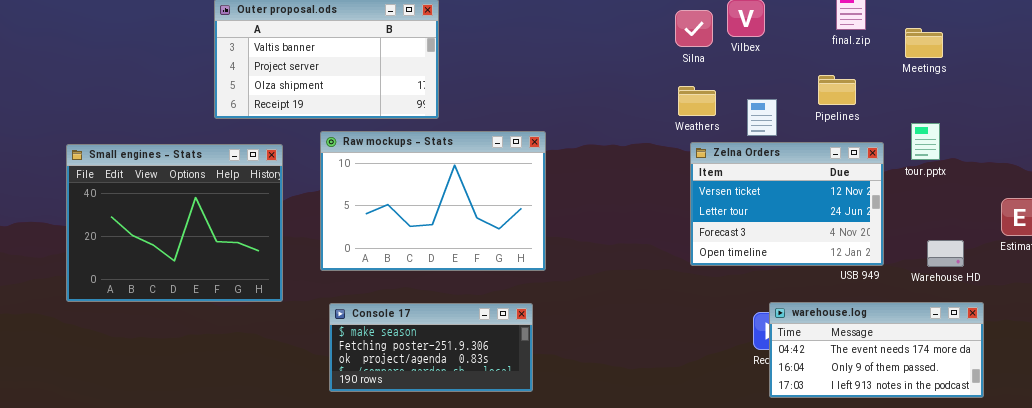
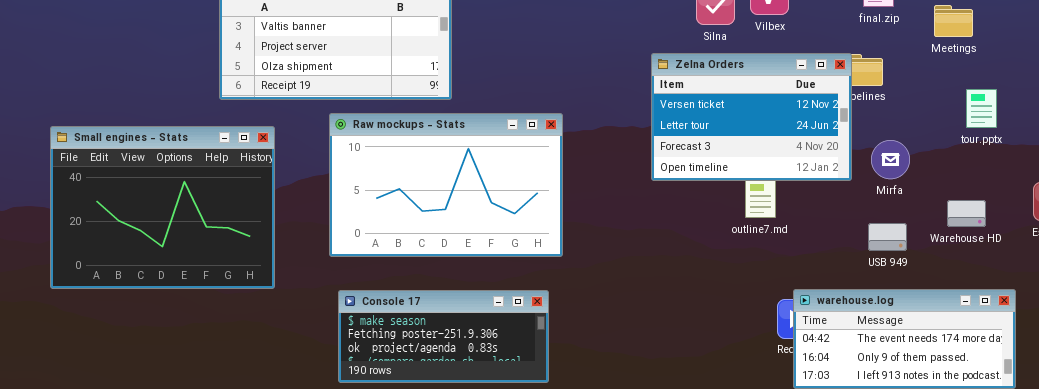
tour.pptx: [911,123,940,160] -> [966,89,997,128], moved
Zelna Orders: [690,142,884,266] -> [651,53,852,181], moved
Small engines - Stats: [66,144,283,302] -> [50,126,275,289], moved
Warehouse HD: [927,240,964,267] -> [947,200,986,227], moved

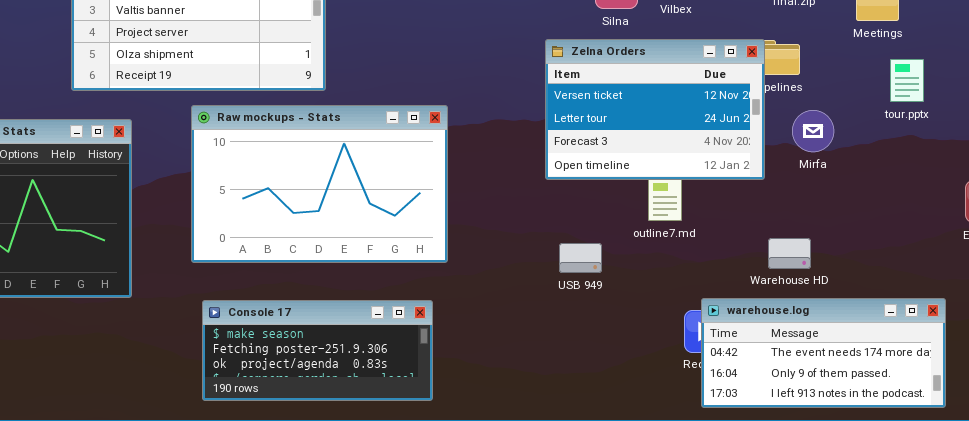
tour.pptx: [966,89,997,128] -> [890,59,924,102], moved
Mirfa: [871,140,910,179] -> [792,110,834,152], moved
Warehouse HD: [947,200,986,227] -> [768,238,811,269], moved
USB 949: [868,223,907,251] -> [559,243,602,273], moved

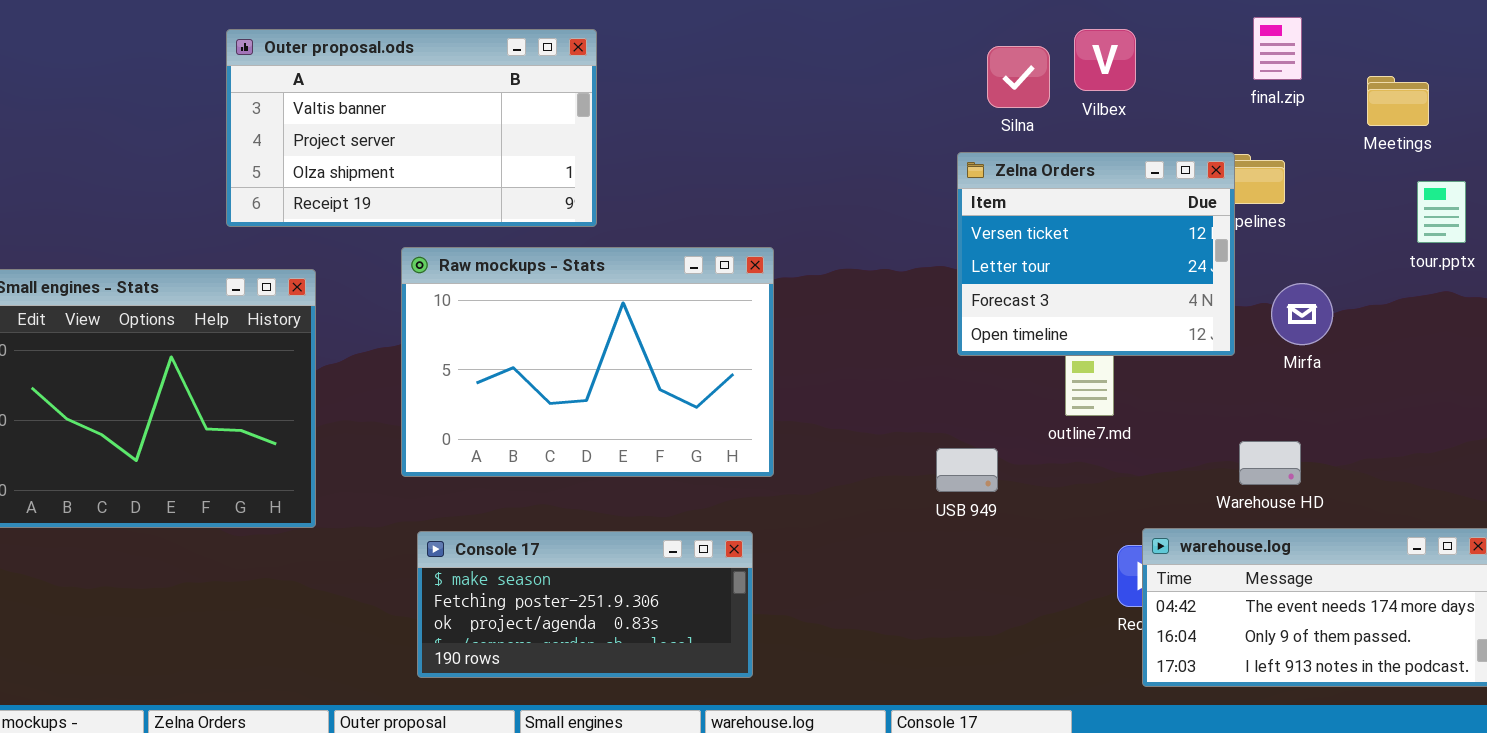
Zelna Orders: [545,39,765,180] -> [957,152,1235,356], resized
Mirfa: [792,110,834,152] -> [1271,283,1333,345], moved

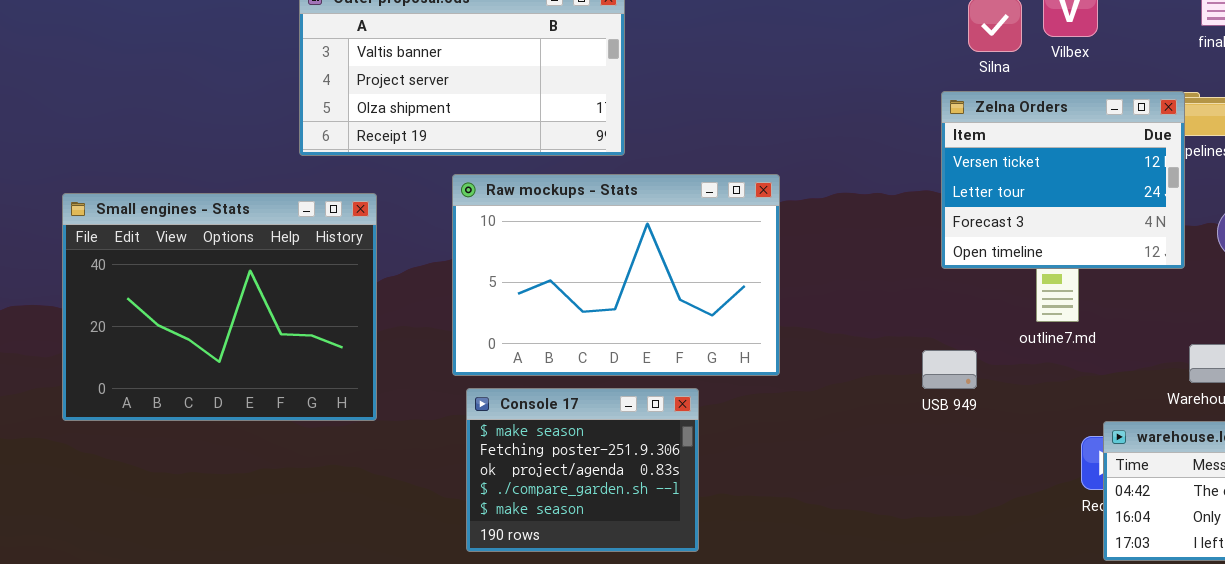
Console 17: [417,531,753,678] -> [466,388,699,552], resized

